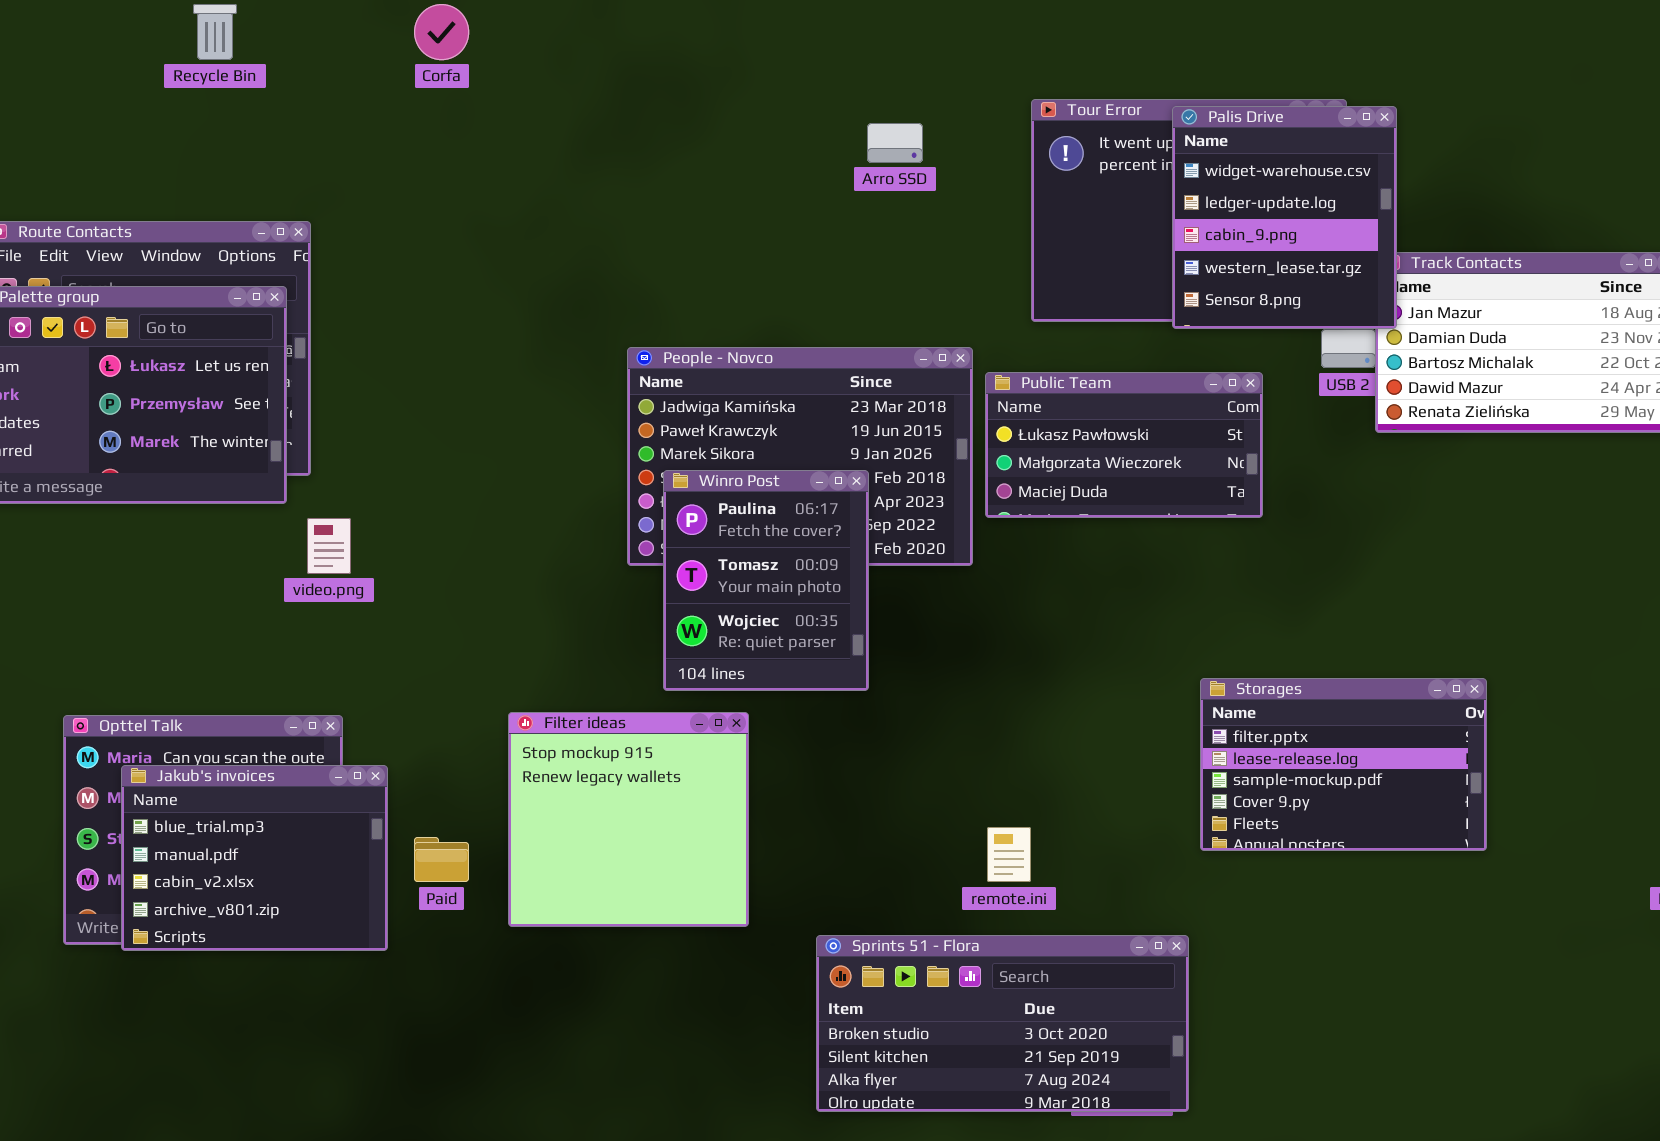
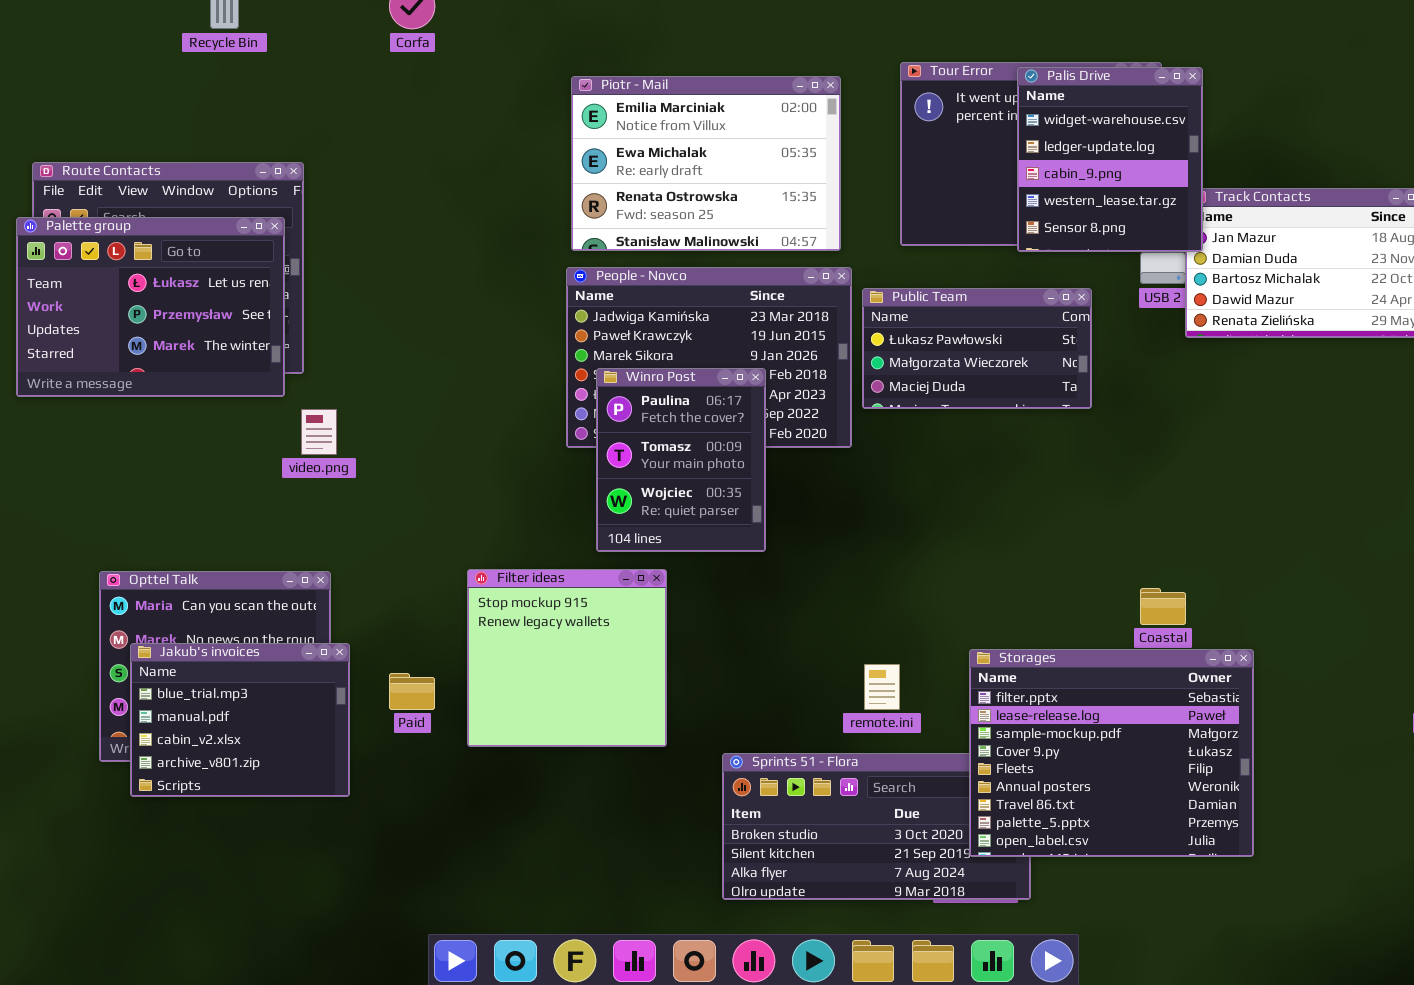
Piotr - Mail: none -> [571,76,841,251], opened
Storages: [1200,678,1487,851] -> [969,649,1254,857], moved, resized
Jakub's invoices: [121,765,388,951] -> [130,643,350,797], moved

